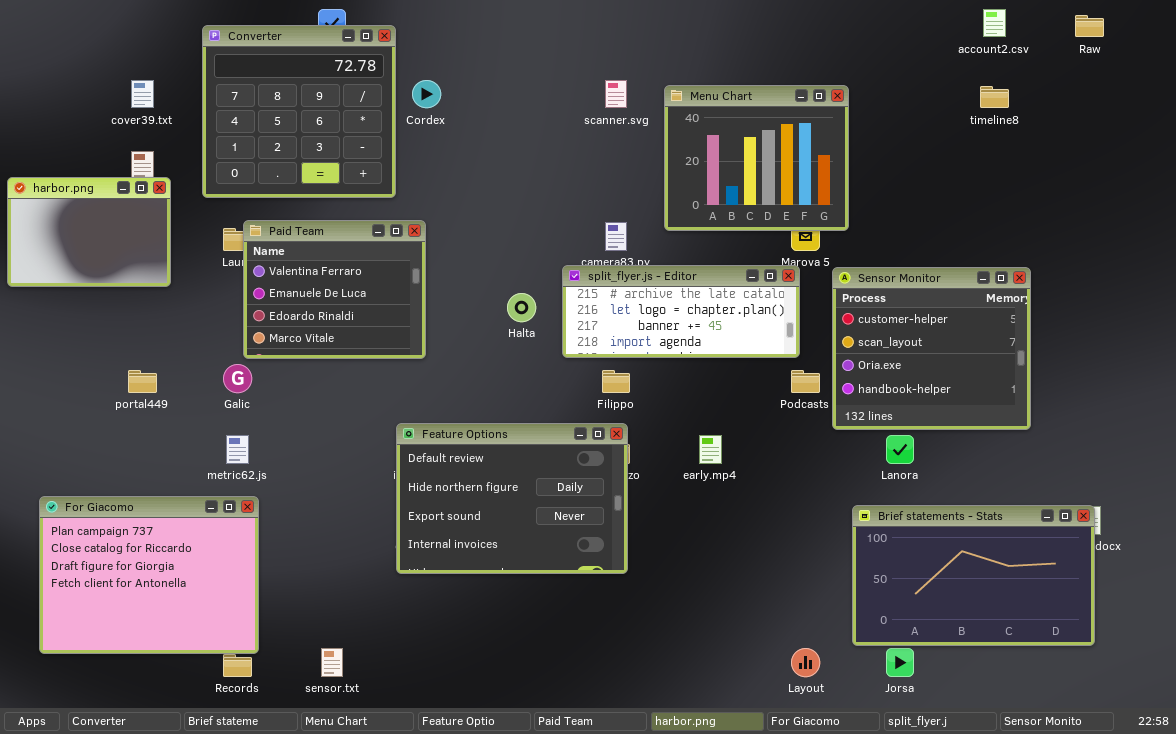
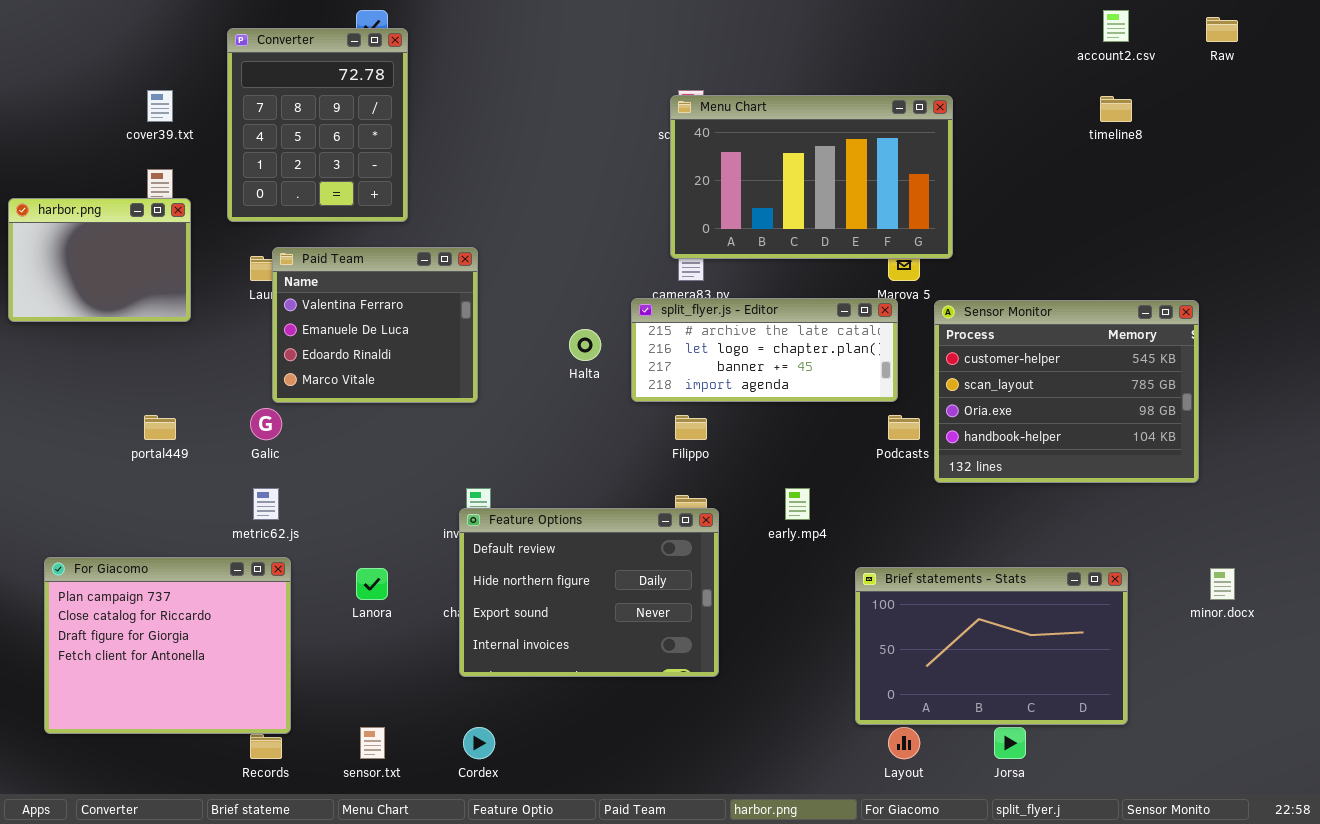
Converter: [202,25,396,198] -> [227,28,408,222], resized
Cordex: [412,80,441,108] -> [463,727,495,759], moved
Menu Chart: [664,85,849,231] -> [670,95,953,259], resized
Sensor Monitor: [832,267,1031,430] -> [934,300,1199,483], resized
Feature Options: [396,423,628,574] -> [459,508,719,677], moved
Lanora: [886,435,914,464] -> [356,568,388,600], moved
Brief statements - Stats: [852,505,1095,646] -> [855,567,1128,725], moved

